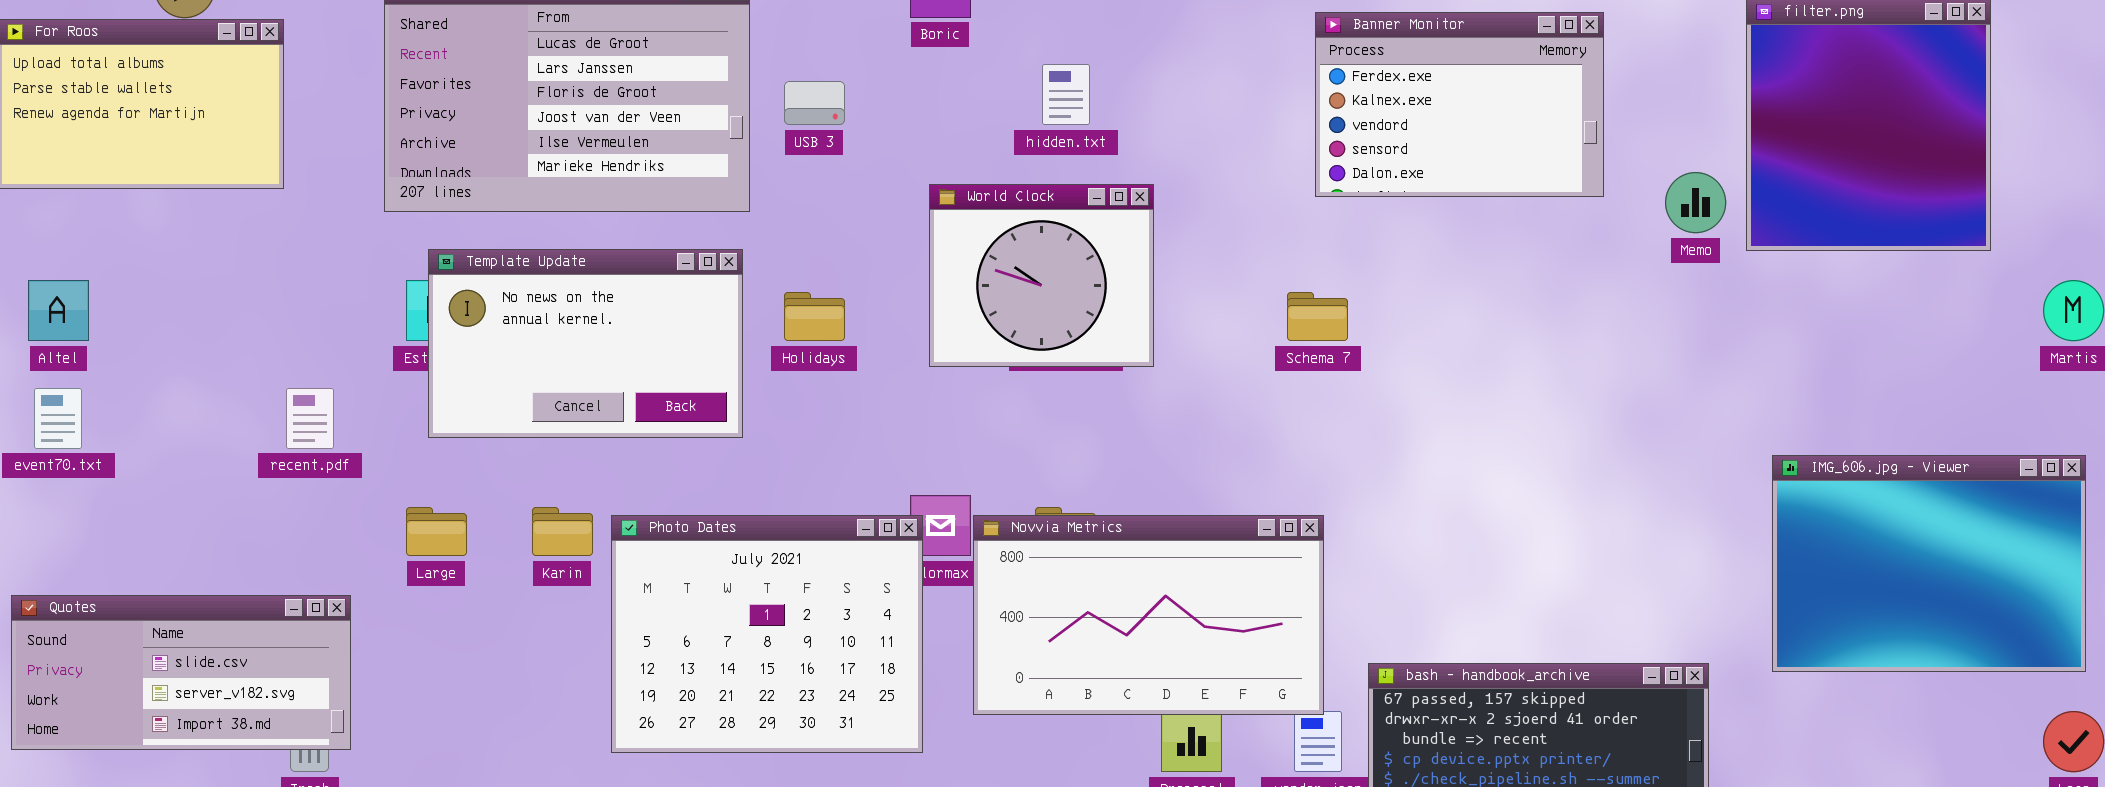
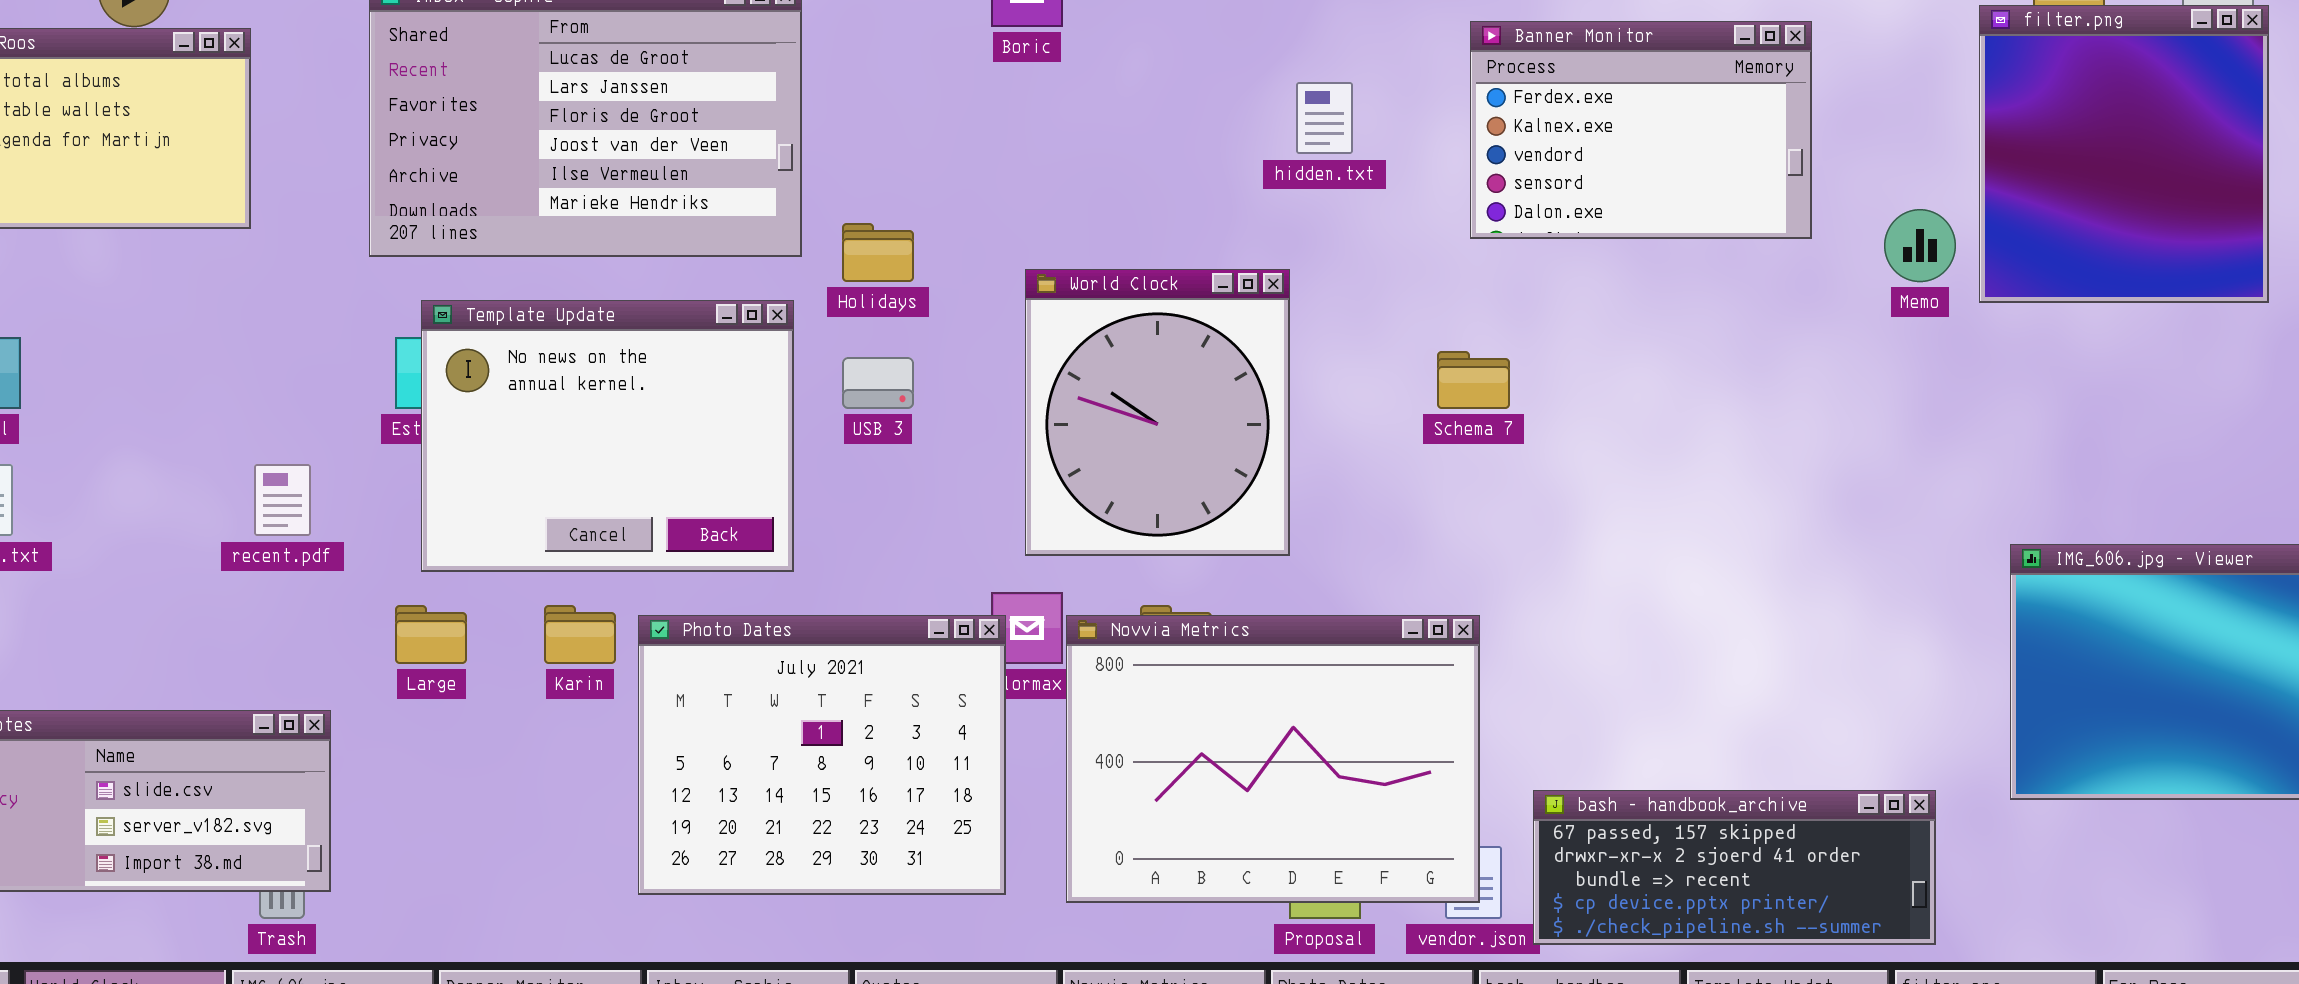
hidden.txt: [1042,64,1090,125] -> [1296,82,1353,154], moved
USB 3: [784,81,845,125] -> [842,357,914,409], moved
World Clock: [929,184,1154,367] -> [1025,269,1290,556], moved, resized
Template Update: [428,249,743,438] -> [421,300,794,572], resized
Holidays: [784,292,845,341] -> [842,223,914,282], moved
Novvia Metrics: [973,515,1324,715] -> [1066,615,1480,903], resized

